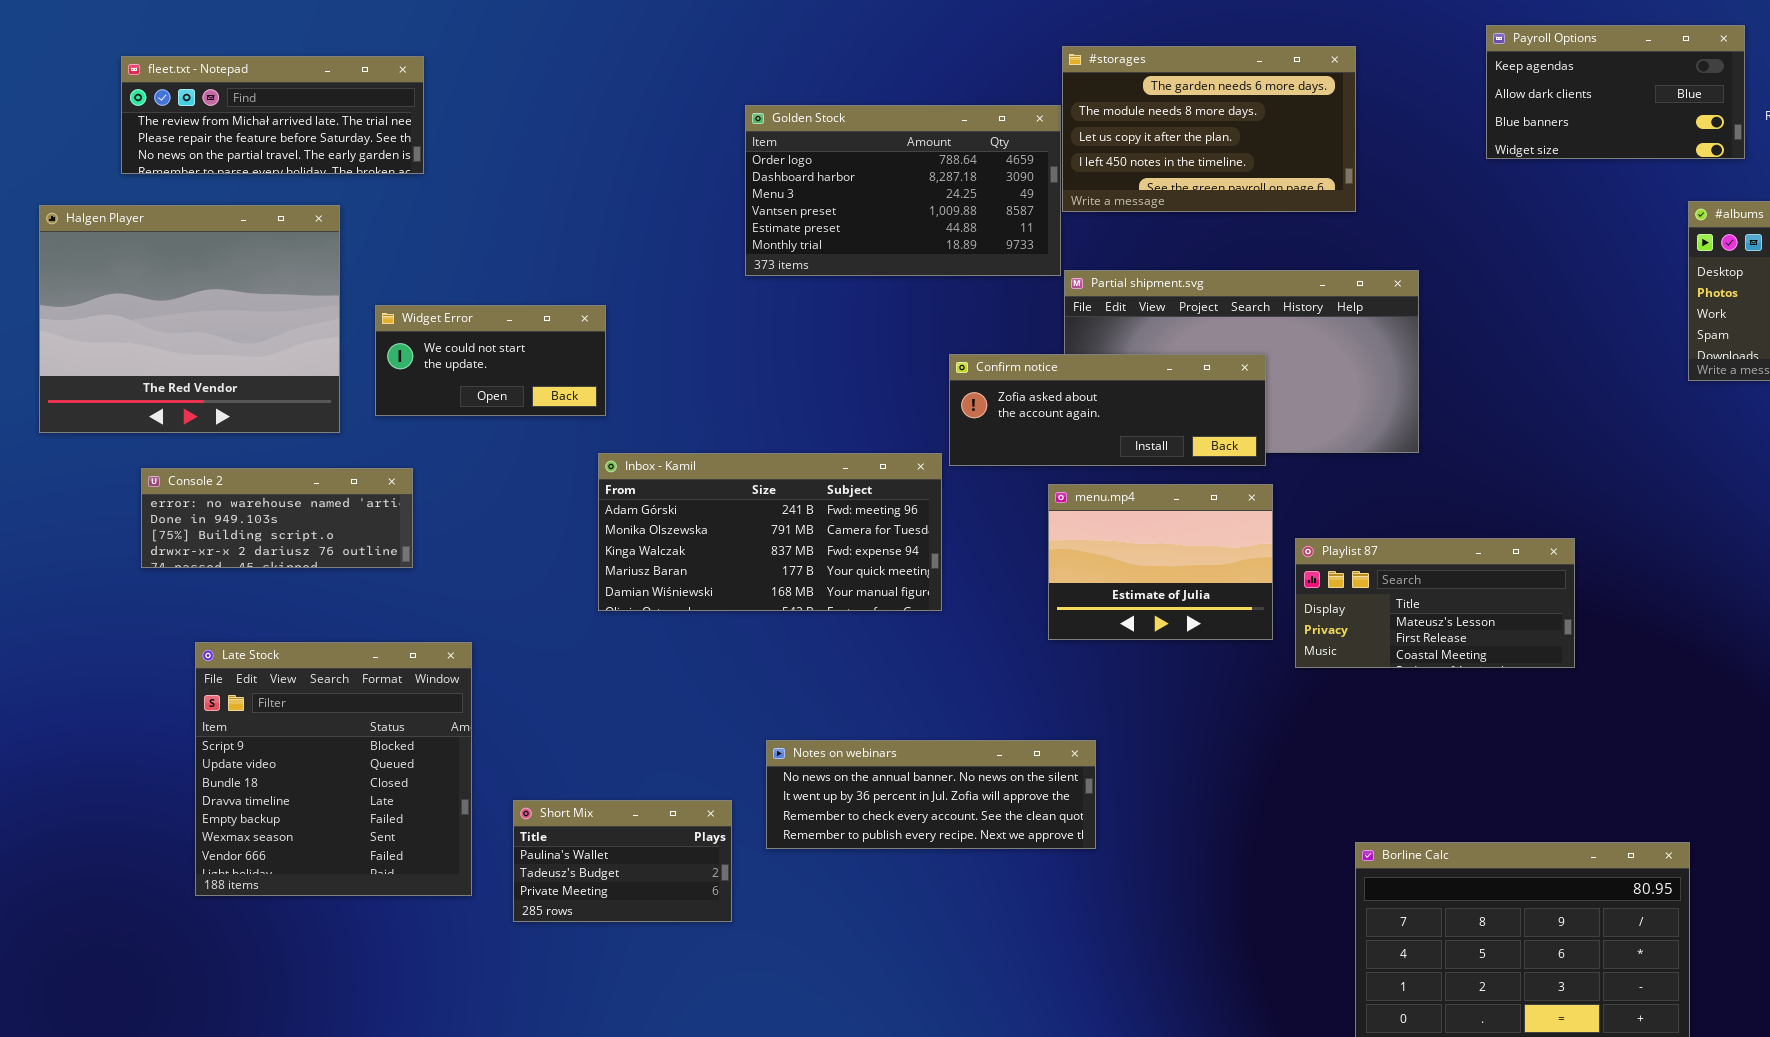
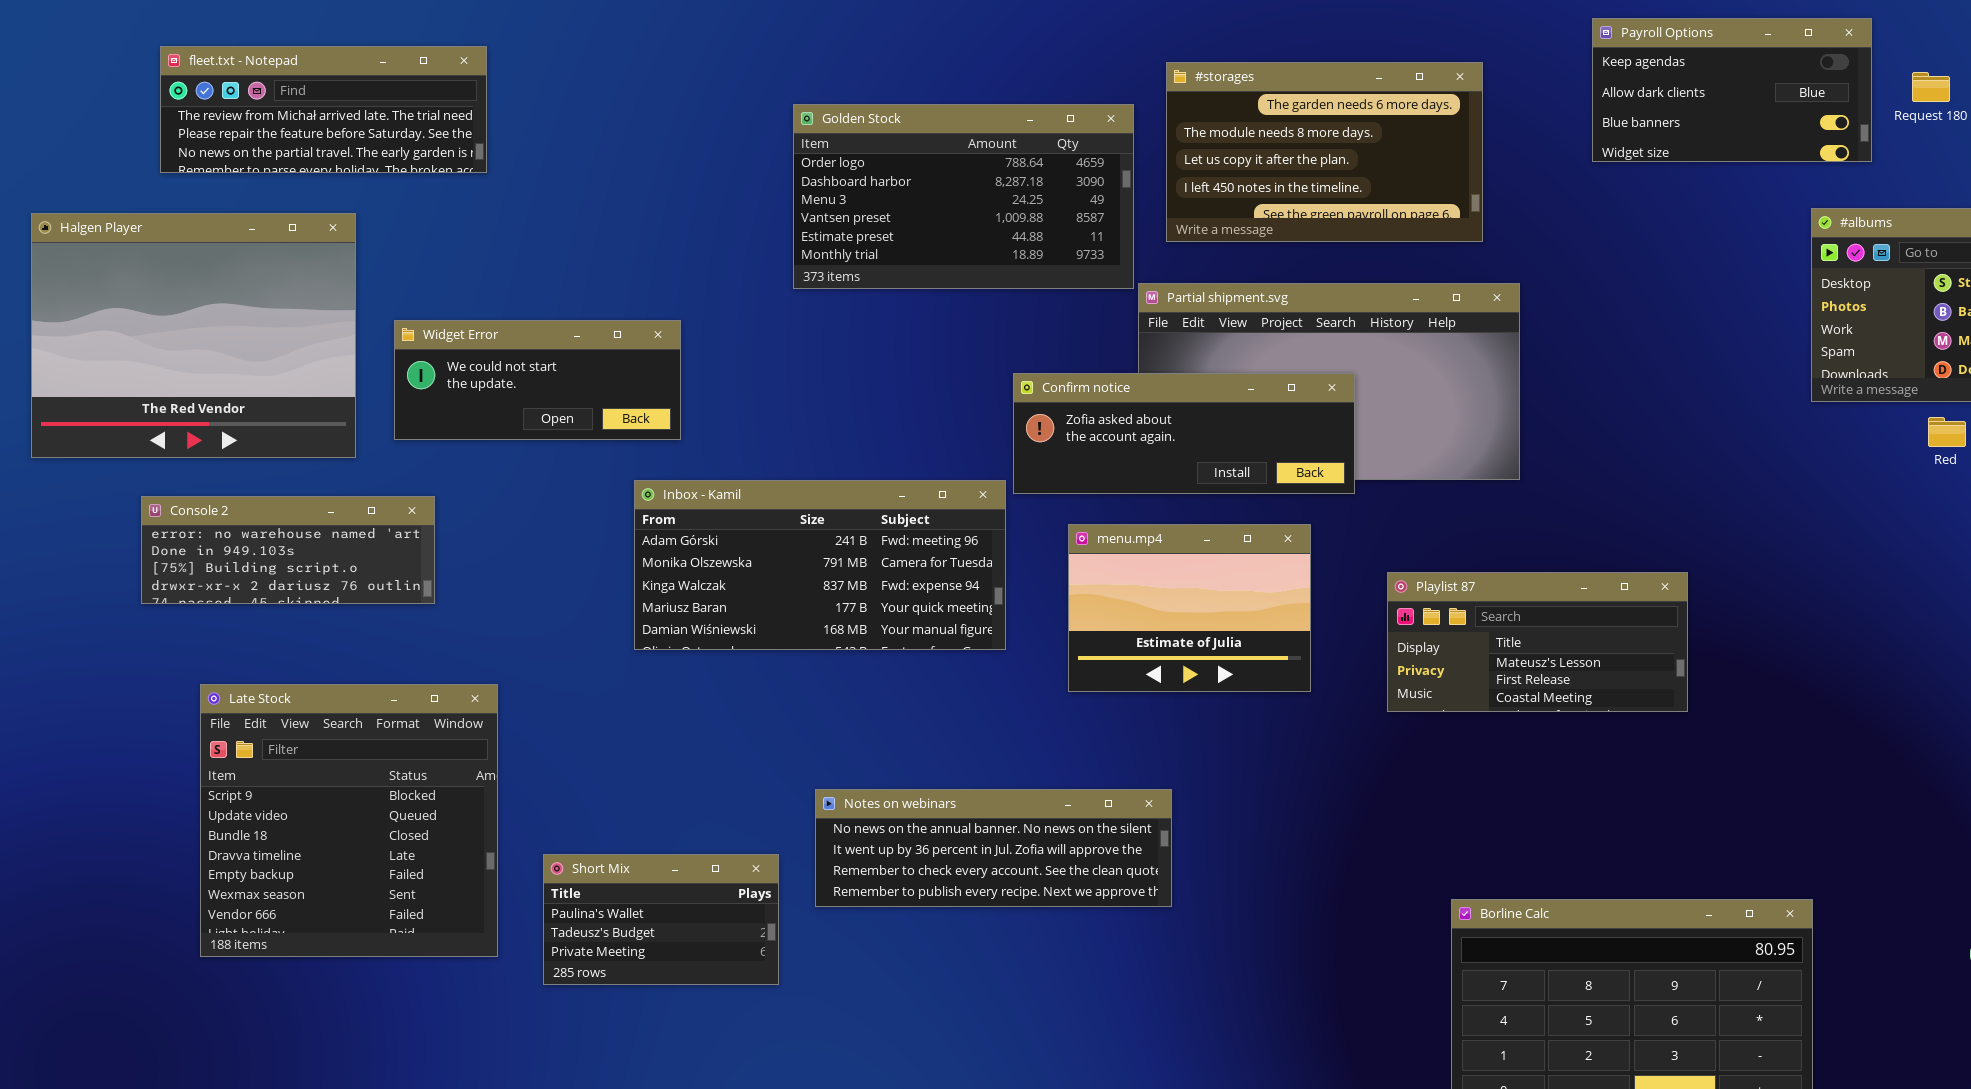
#storages: [1062,46,1356,212] -> [1166,62,1483,242], moved
fleet.txt - Notepad: [121,56,424,174] -> [160,46,487,173], moved
Widget Error: [375,305,606,416] -> [394,320,681,440], resized
menu.mp4: [1048,484,1273,640] -> [1068,524,1311,692], moved

